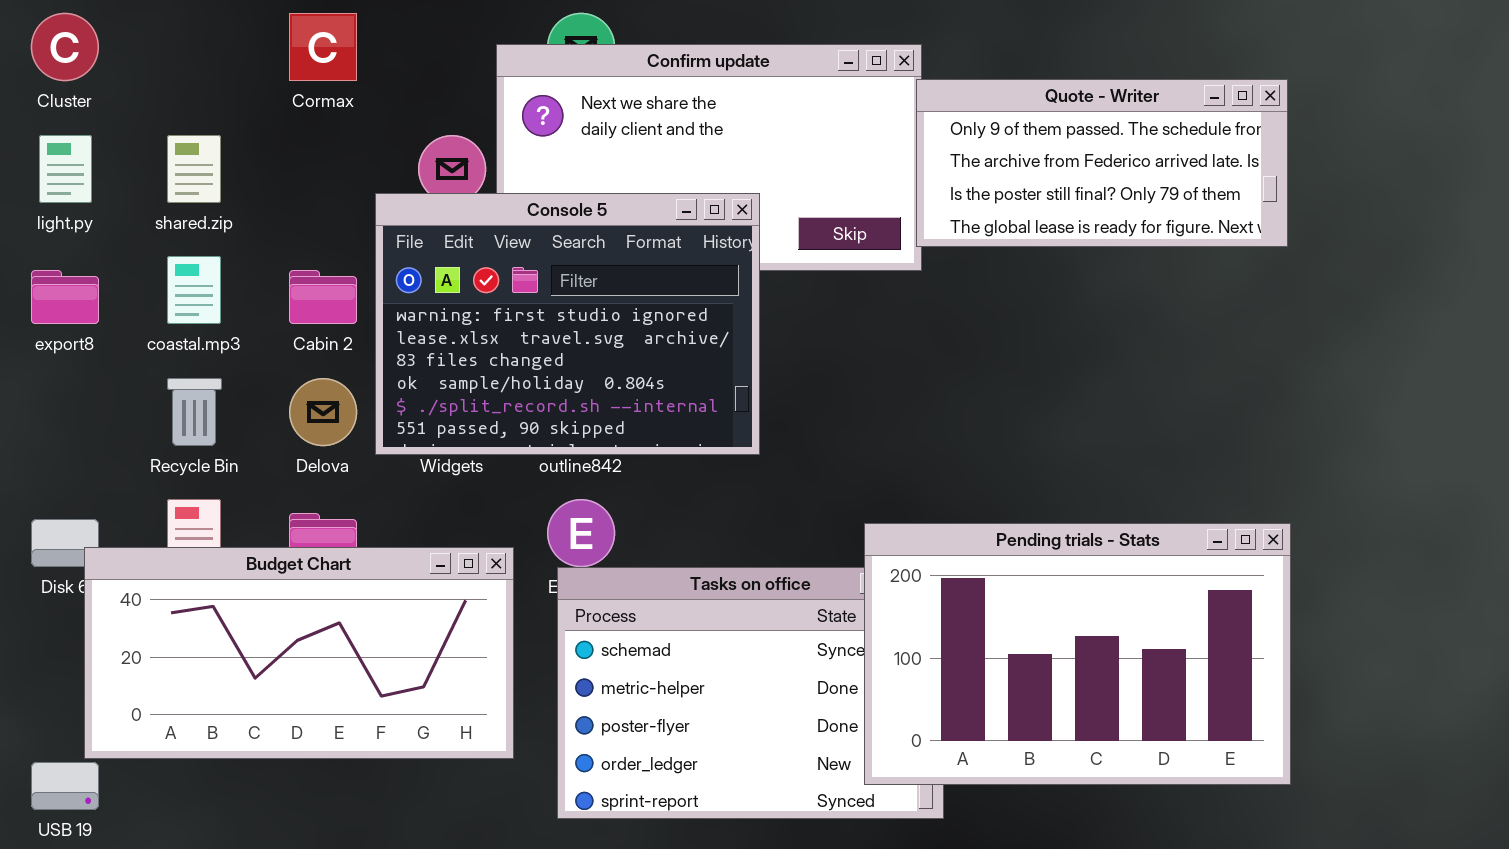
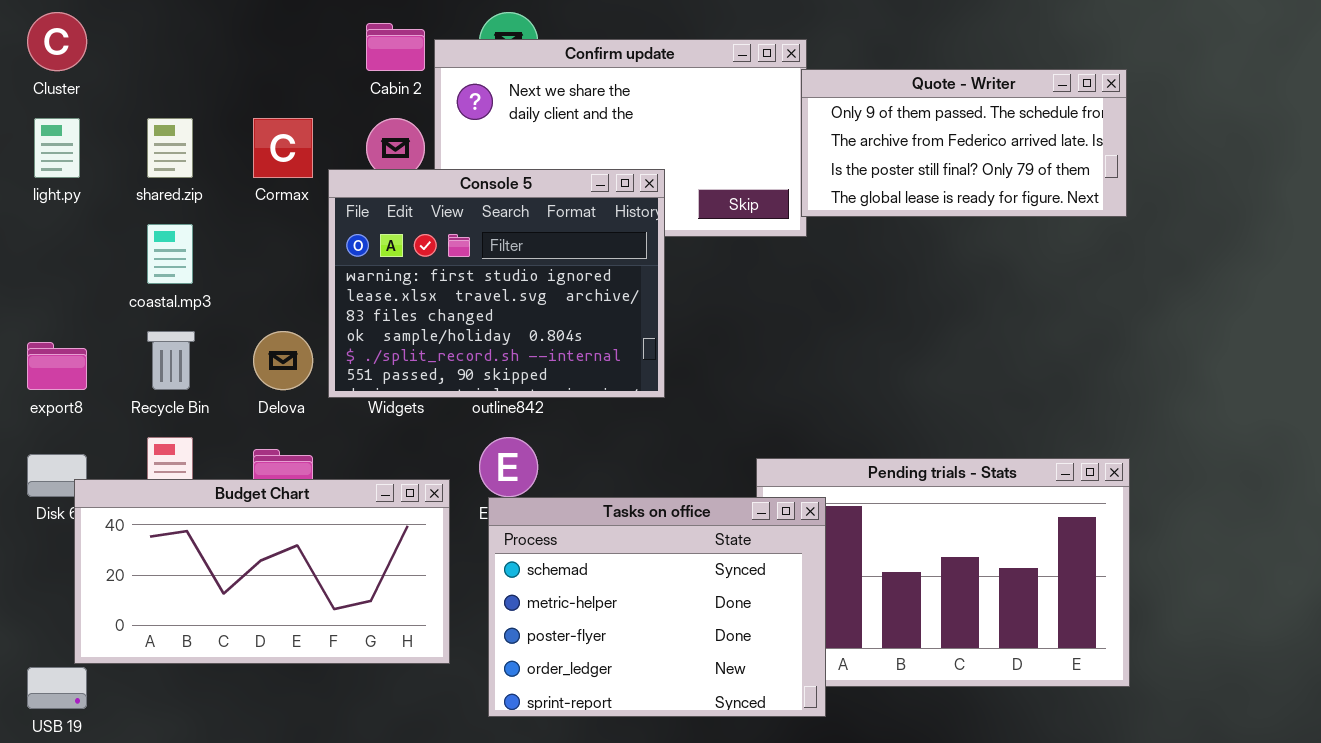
Cormax: [289,13,357,81] -> [253,118,313,178], moved
export8: [31,270,99,324] -> [27,342,87,390], moved
Cabin 2: [289,270,357,324] -> [366,23,425,71], moved
Tasks on office: [557,567,944,819] -> [488,497,826,717], raised

